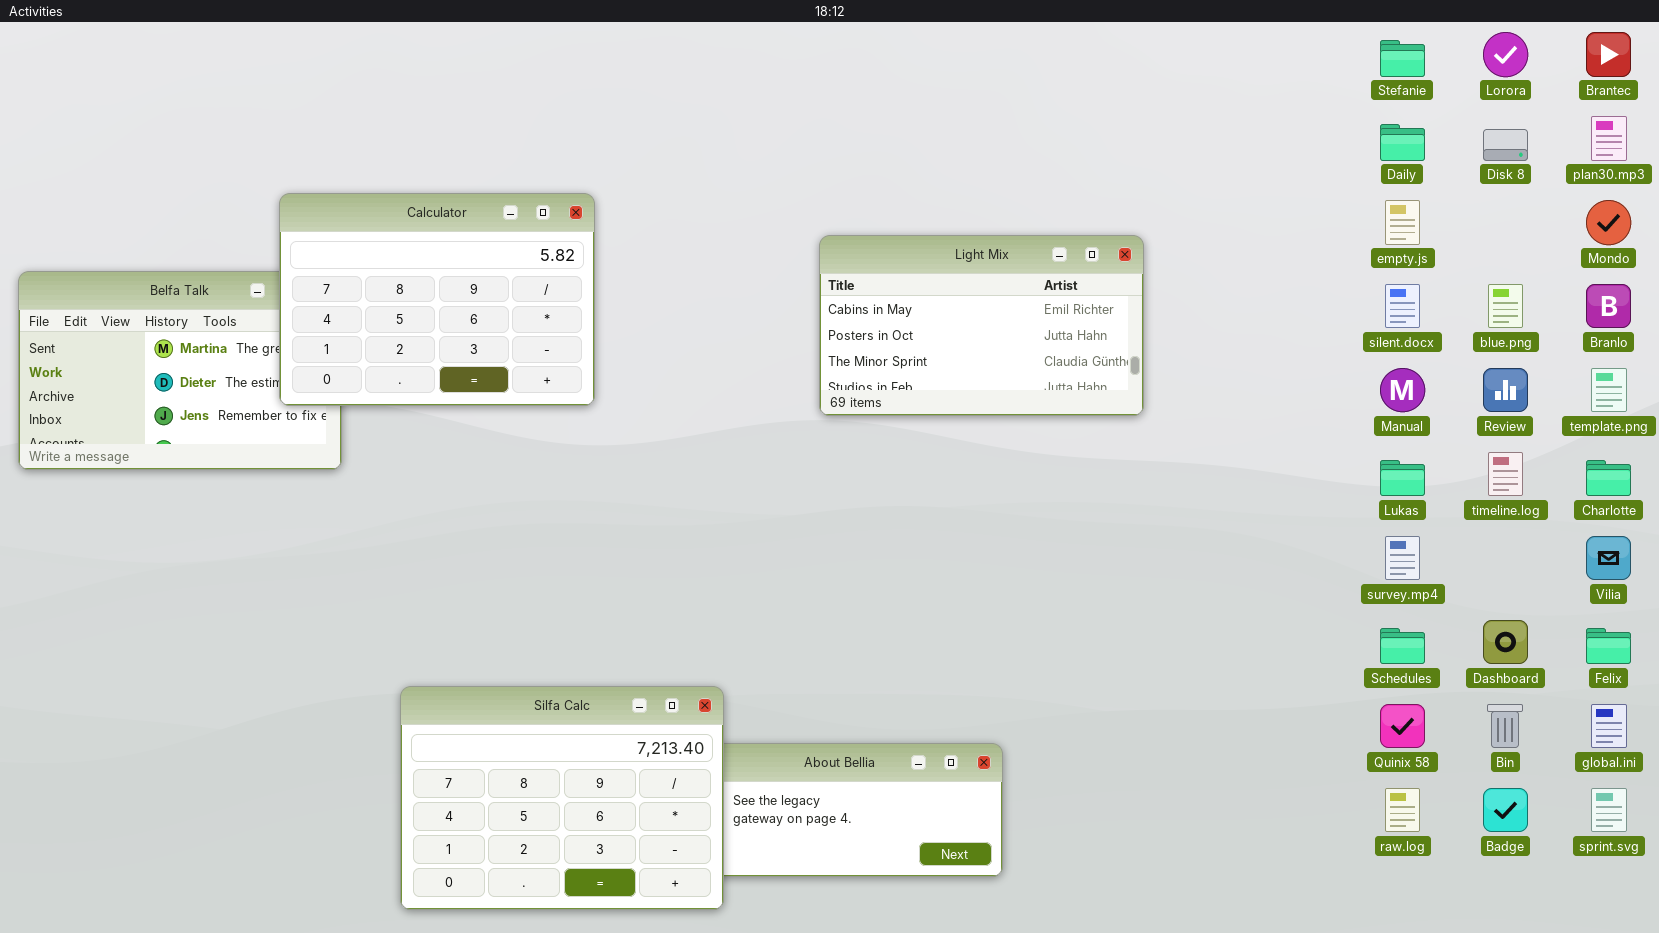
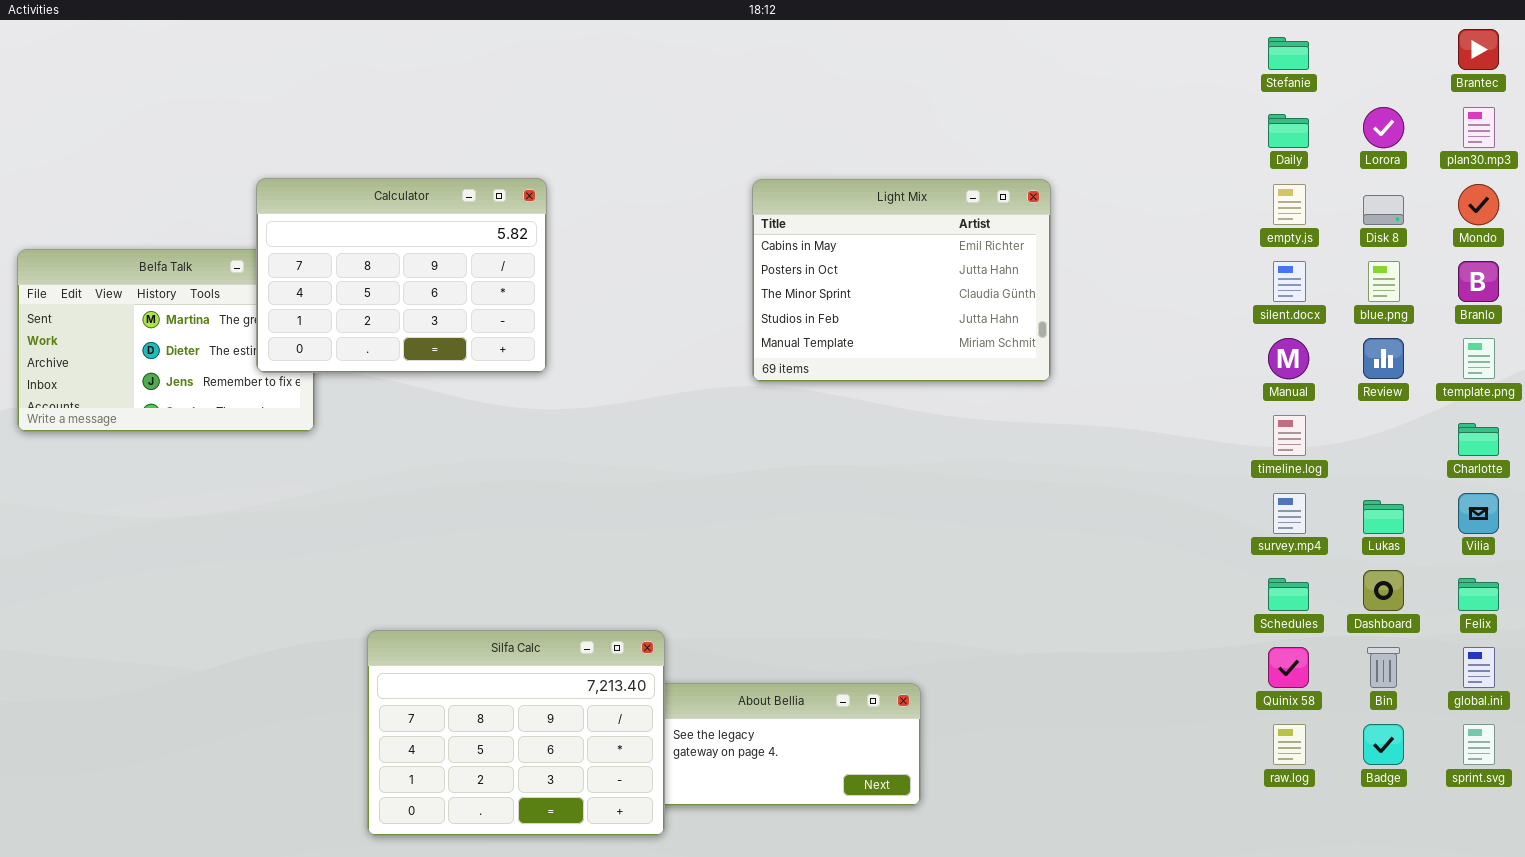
Lorora: [1483,32,1528,77] -> [1363,107,1404,148], moved
Disk 8: [1483,129,1528,161] -> [1363,195,1404,225], moved
Light Mix: [819,235,1144,416] -> [752,179,1051,382], resized
timeline.log: [1488,452,1523,496] -> [1273,415,1306,456], moved
Lukas: [1380,460,1425,496] -> [1363,500,1404,534], moved

